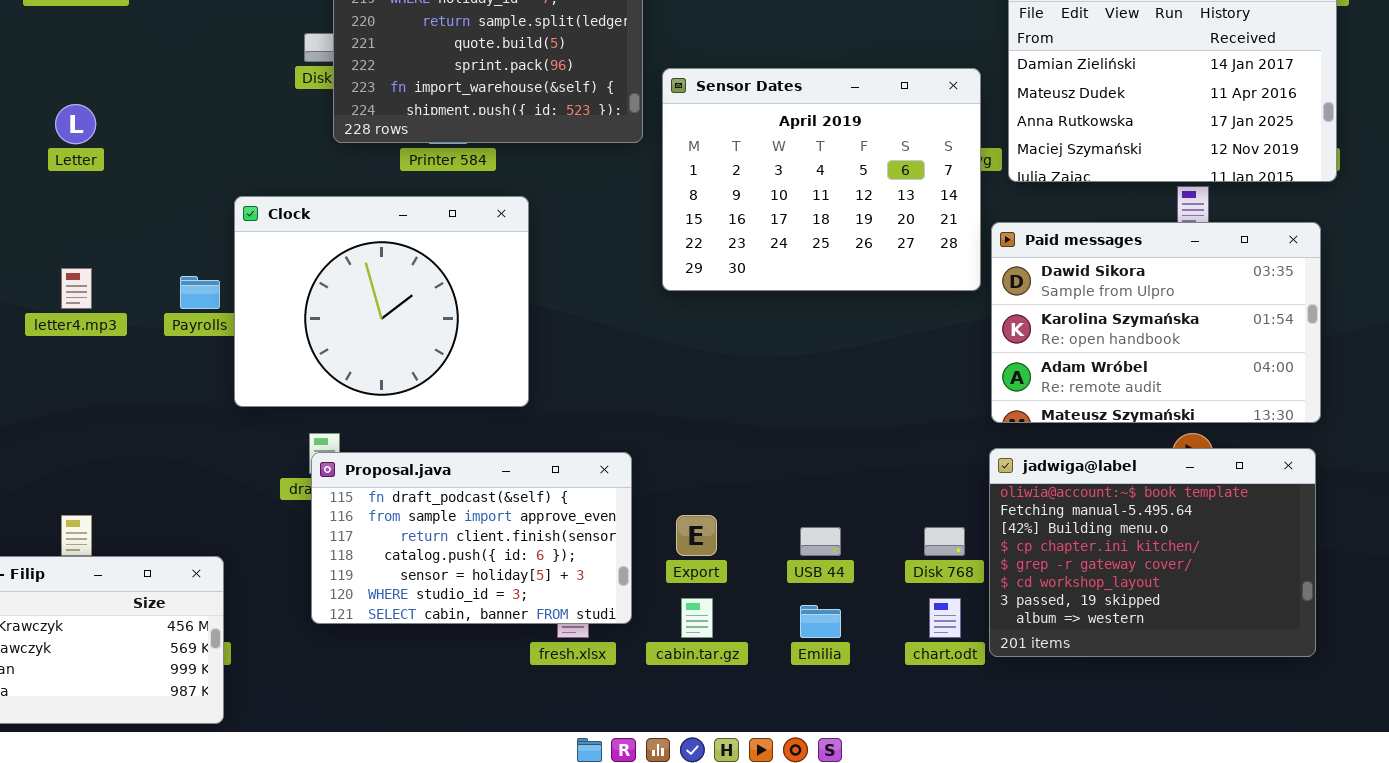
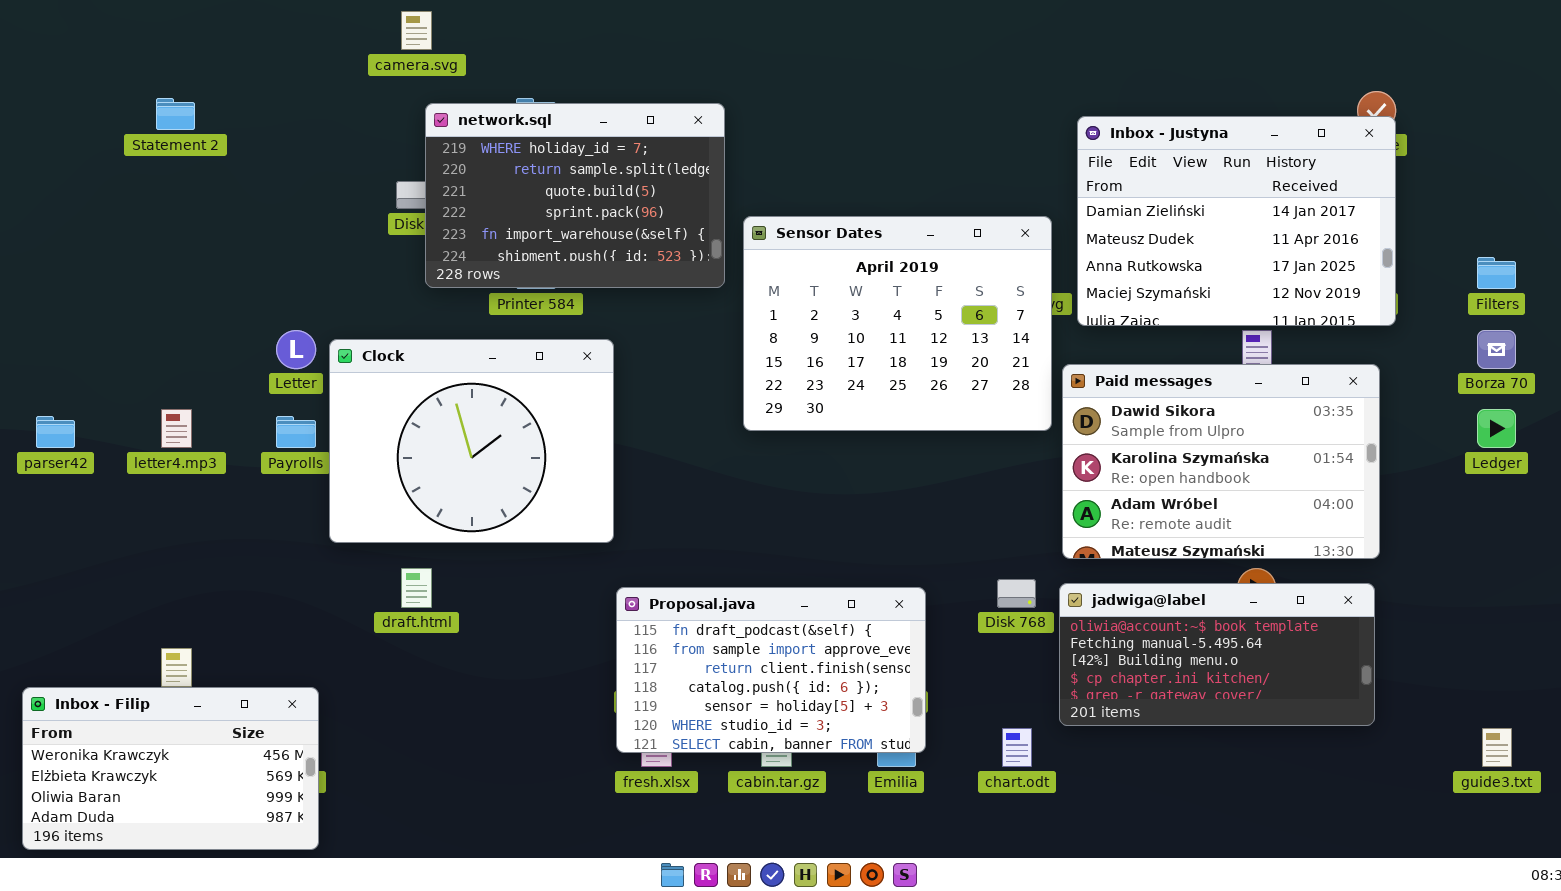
Letter: [55,104,96,144] -> [276,330,316,369], moved
jadwiga@label: [989,448,1316,657] -> [1059,583,1375,726], resized
Proposal.java: [311,452,632,624] -> [616,587,926,753], moved
Disk 768: [924,527,965,556] -> [997,579,1036,608], moved

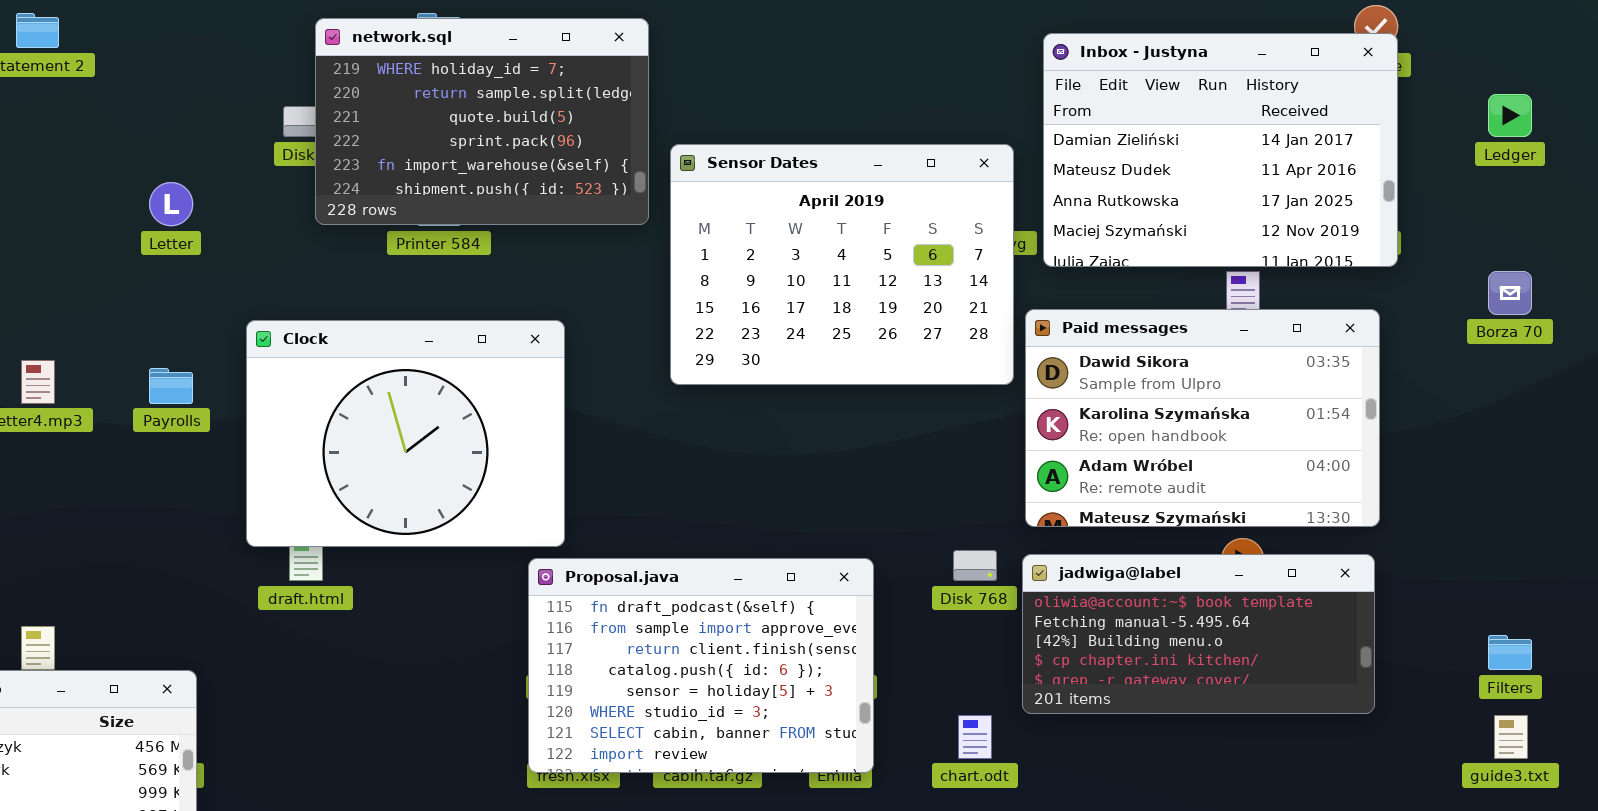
Filters: [1477,257,1516,289] -> [1488,635,1532,670], moved
Letter: [276,330,316,369] -> [149,182,193,226], moved
Clock: [329,339,614,543] -> [246,320,565,547], moved
Ledger: [1477,409,1516,448] -> [1488,94,1532,137], moved
Proposal.java: [616,587,926,753] -> [528,558,874,773], resized

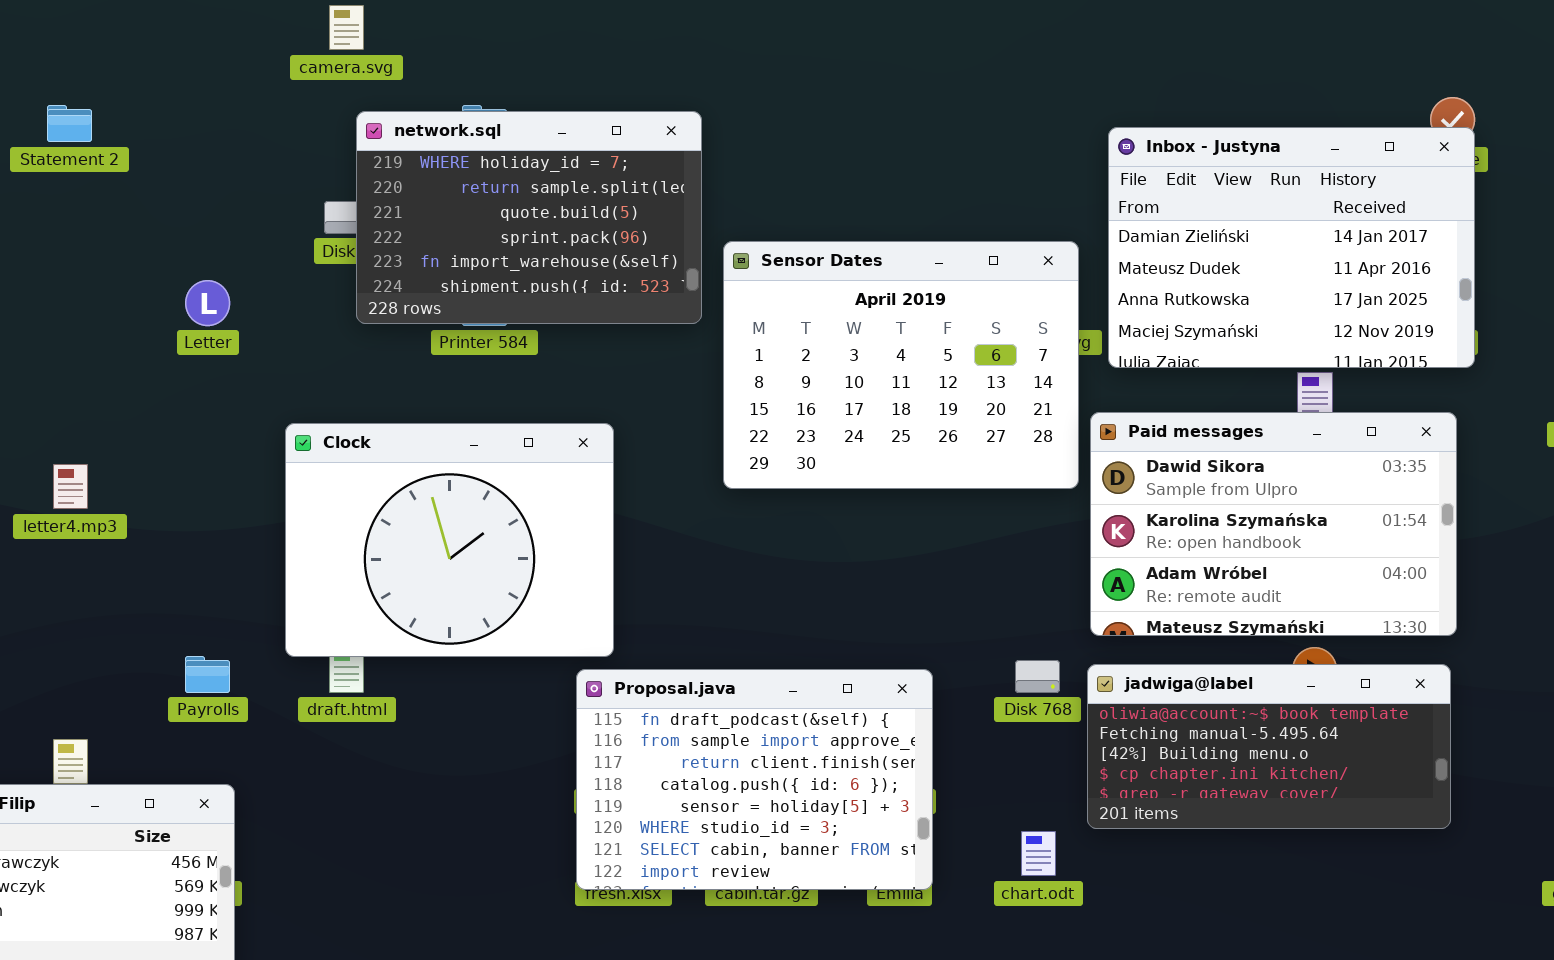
Payrolls: [149,368,193,404] -> [185,656,230,693], moved

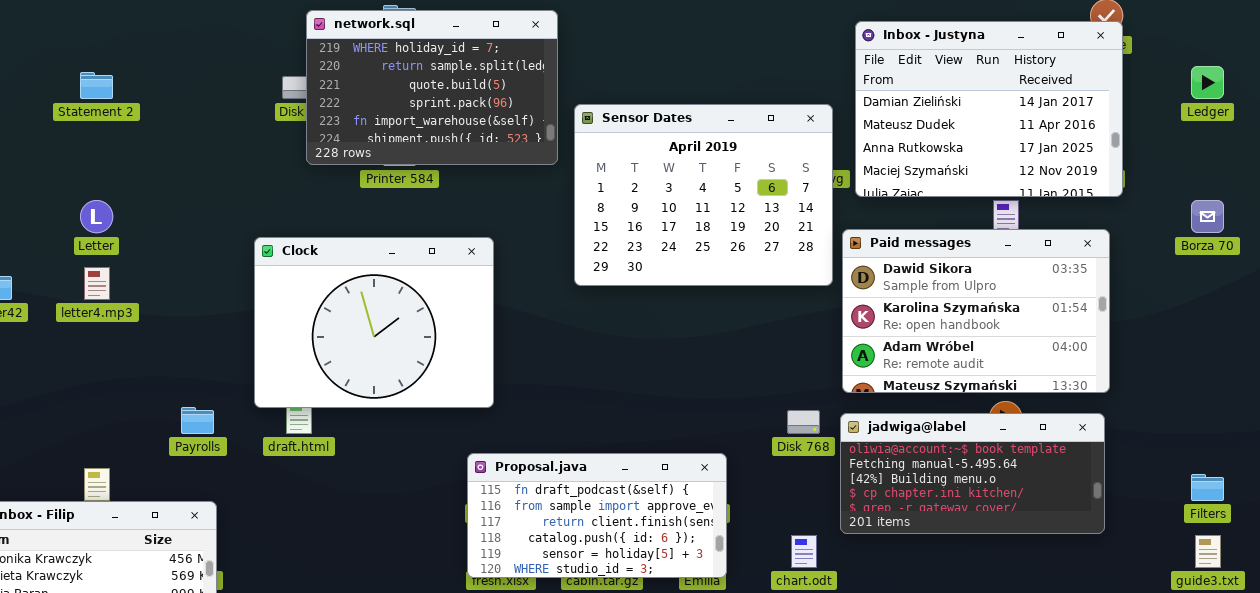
Statement 2: [47,105,92,142] -> [80,72,113,99], moved
Letter: [185,280,230,326] -> [80,200,113,233], moved
Proposal.java: [576,669,933,890] -> [467,453,727,578], resized

